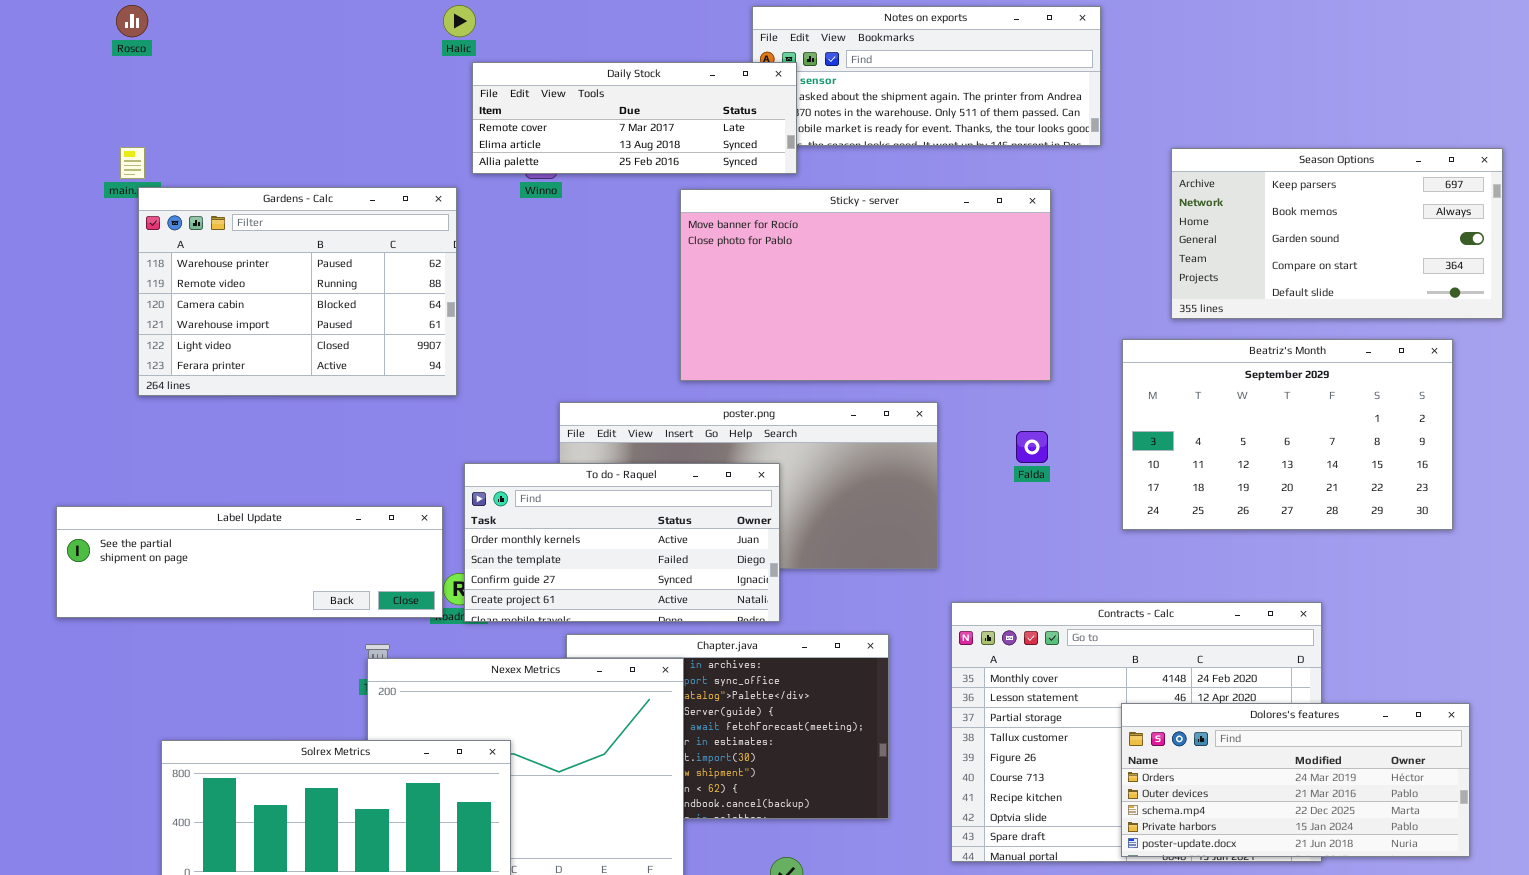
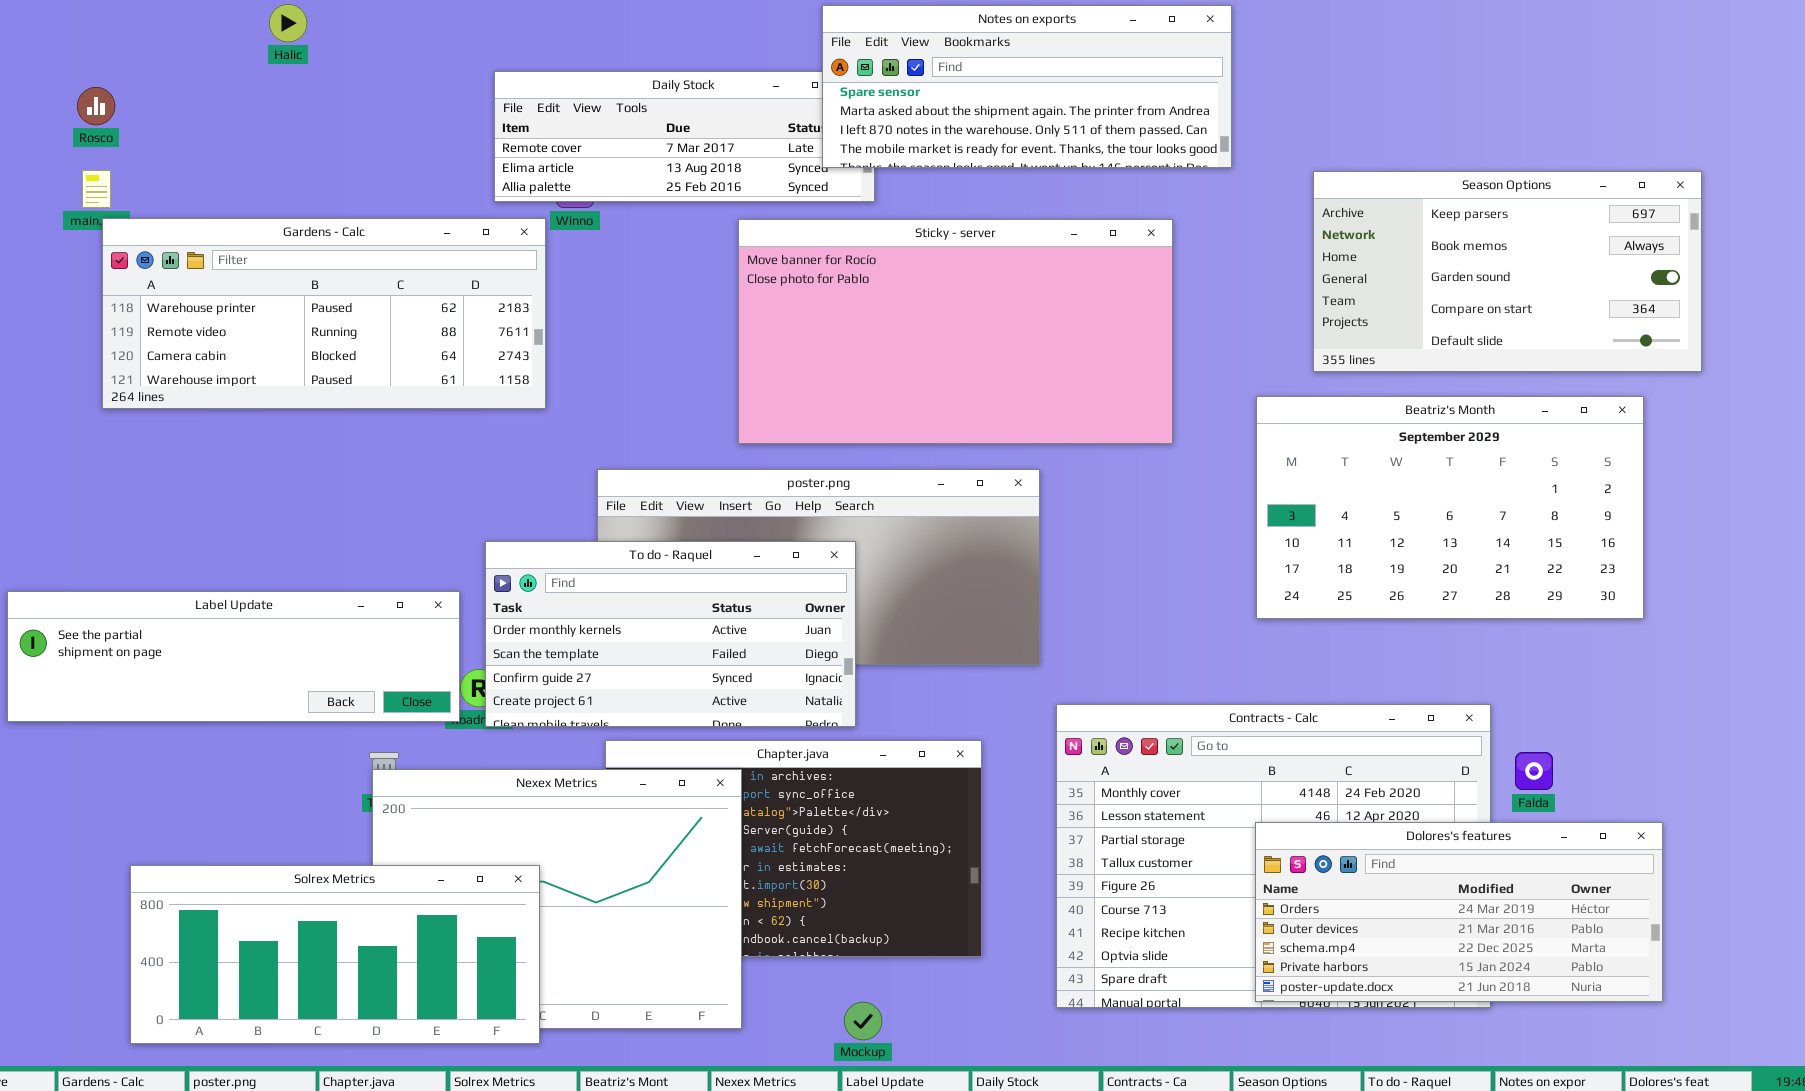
Rosco: [116,5,148,37] -> [77,87,115,125], moved
Halic: [443,5,476,37] -> [269,4,307,42], moved
Notes on exports: [752,6,1101,146] -> [822,5,1232,168], raised
Gardens - Calc: [138,187,457,396] -> [102,218,546,409], resized
Falda: [1016,431,1048,463] -> [1515,752,1553,790], moved

